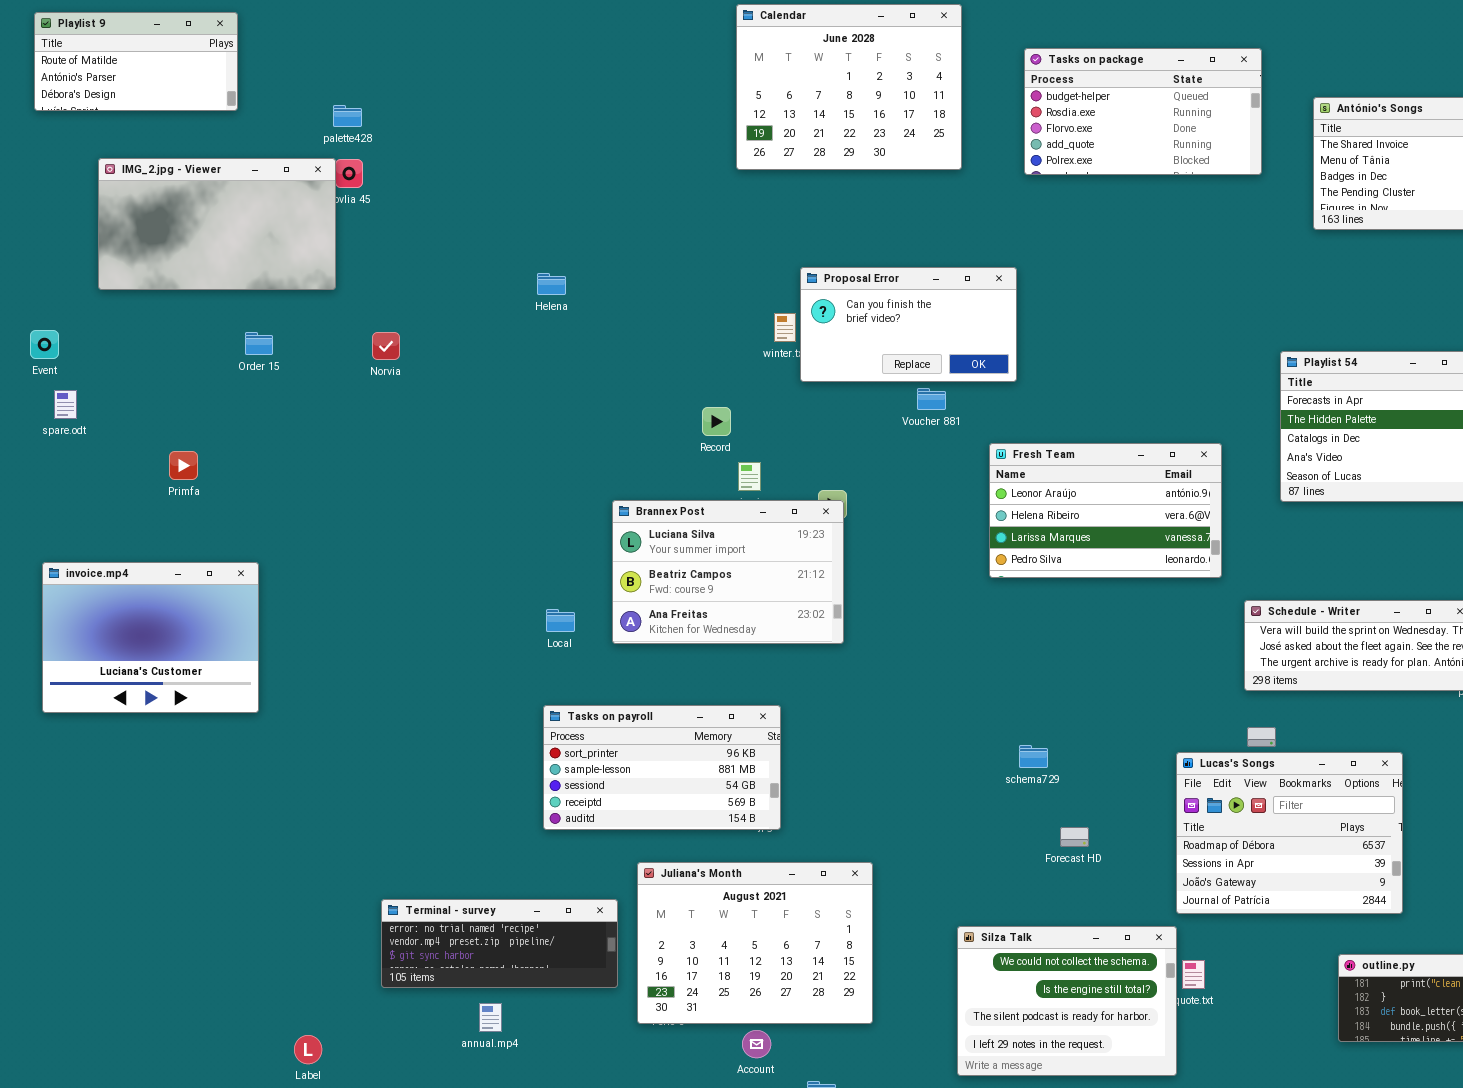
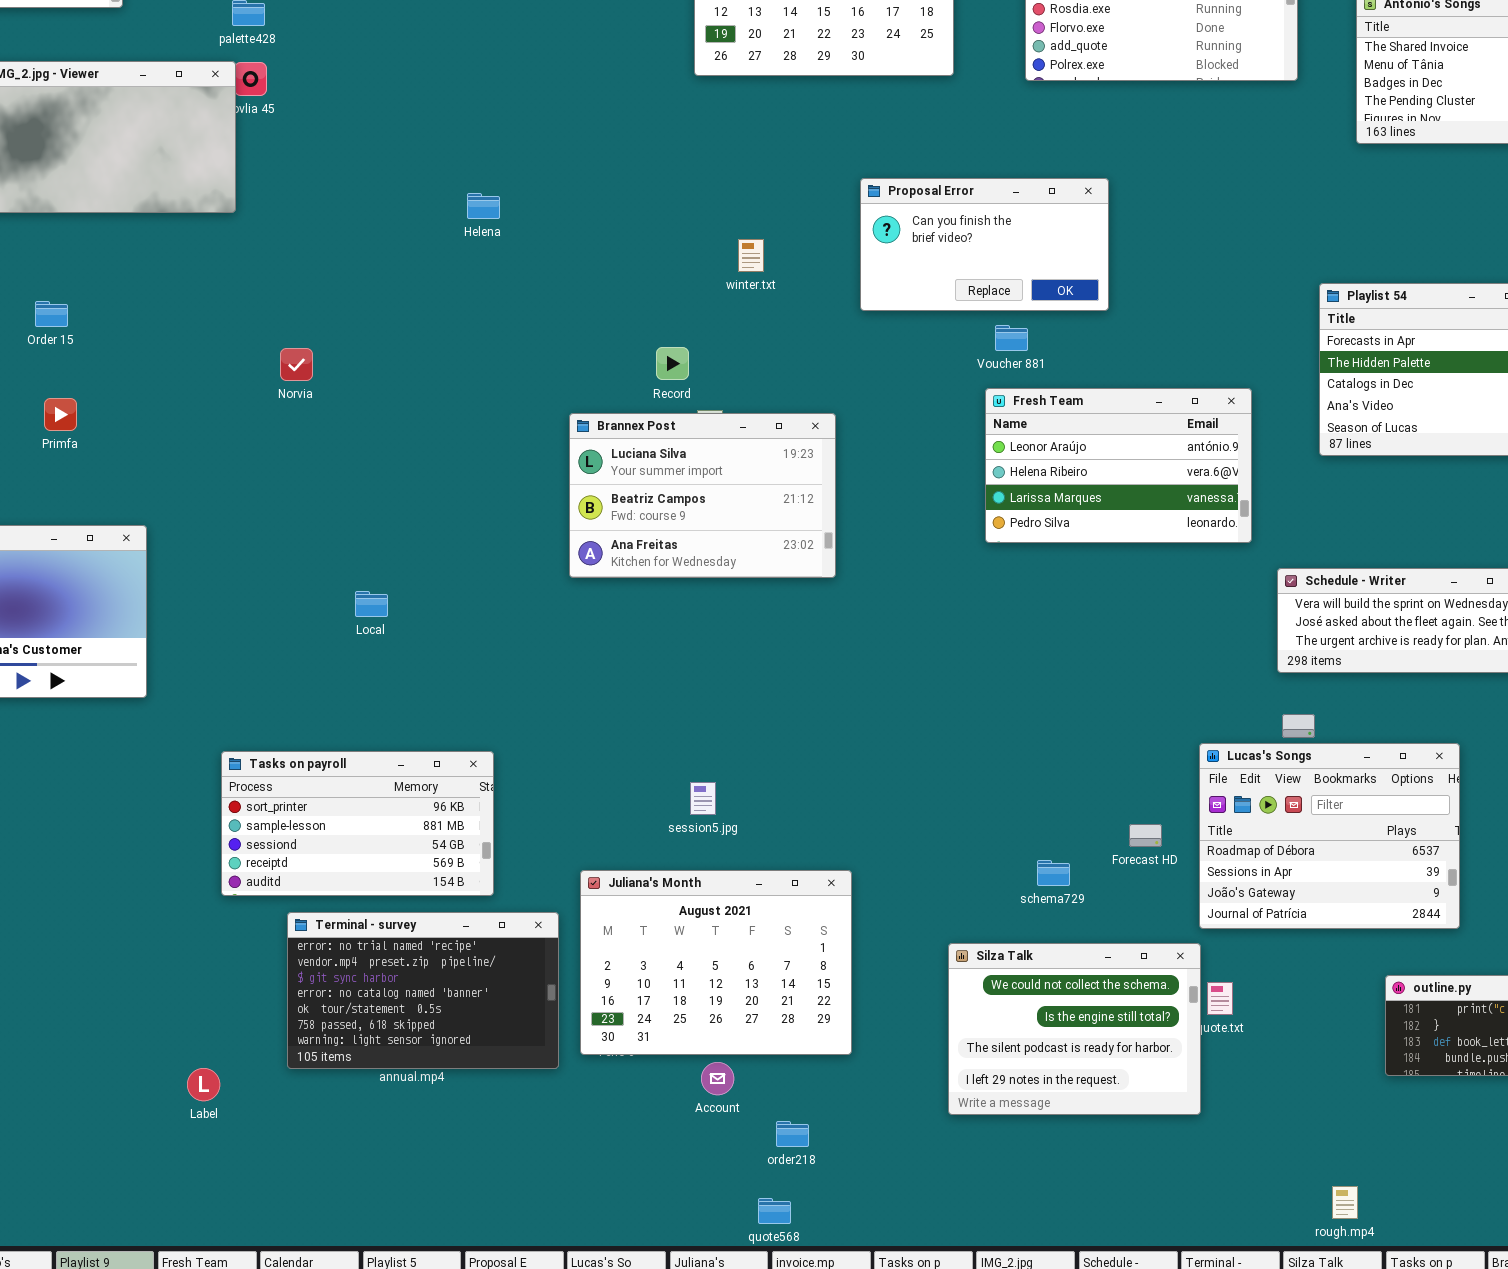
Proposal Error: [800,267,1017,382] -> [860,178,1109,311], moved
Norvia: [372,332,400,360] -> [280,348,313,381], moved
Order 15: [245,332,273,355] -> [35,301,68,327], moved
Voucher 881: [917,388,946,410] -> [995,325,1028,351], moved
Brannex Post: [612,500,844,644] -> [569,413,836,578], moved
Local: [546,609,575,632] -> [355,591,388,617], moved
Tasks on payroll: [543,705,781,830] -> [221,751,494,896], moved
schema729: [1019,745,1048,768] -> [1037,860,1070,886], moved
Forecast HD: [1060,827,1089,847] -> [1129,824,1162,847], moved
Terminal - survey: [381,899,618,988] -> [287,912,559,1069], resized

